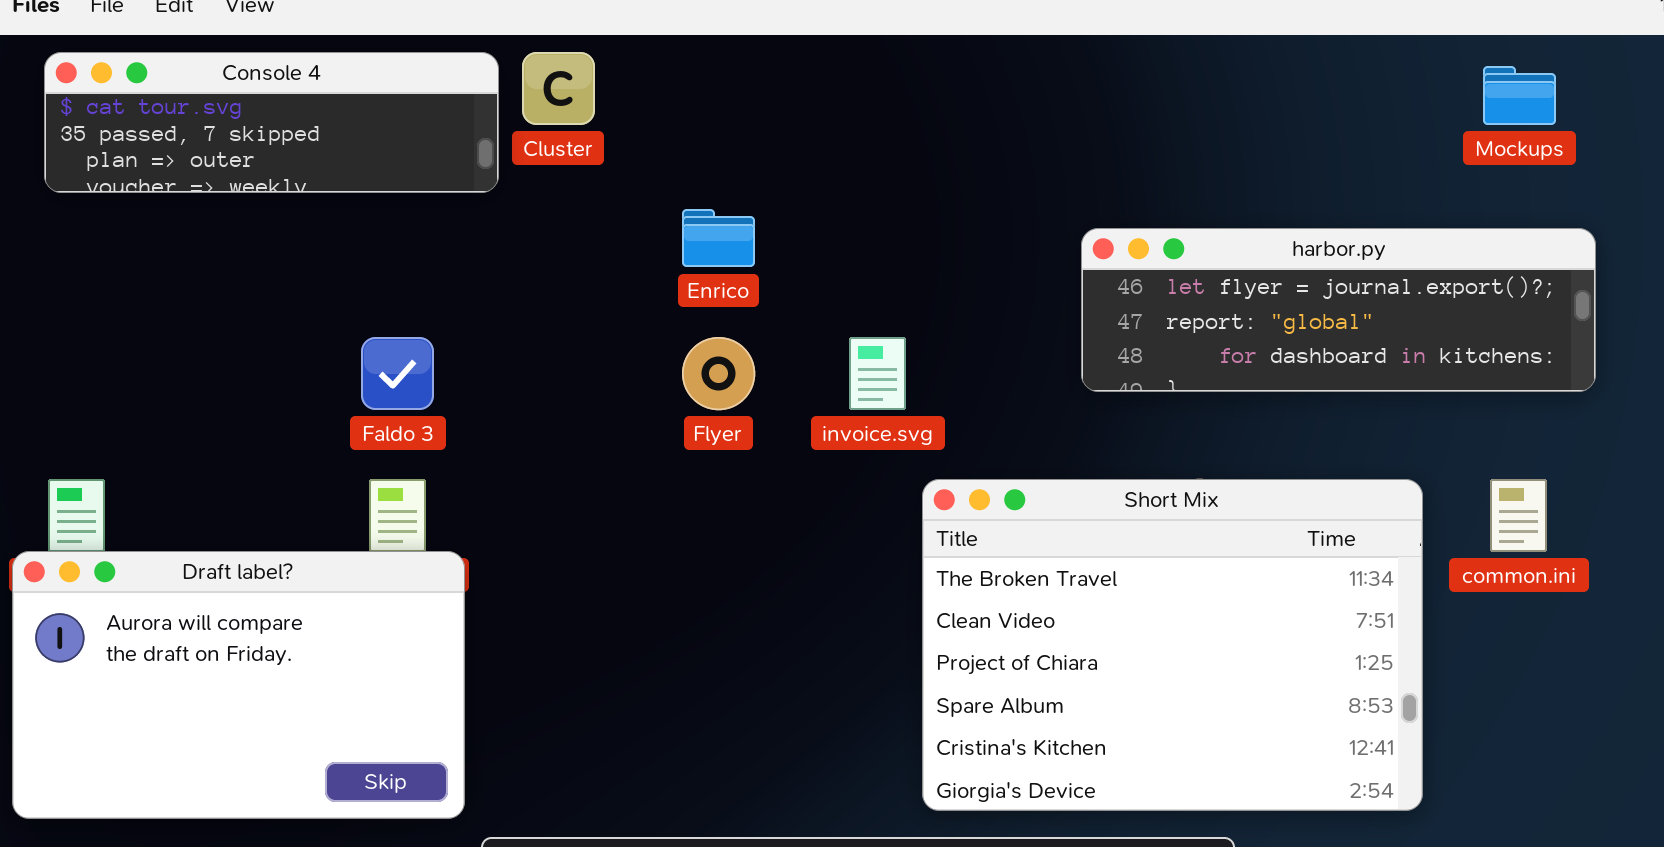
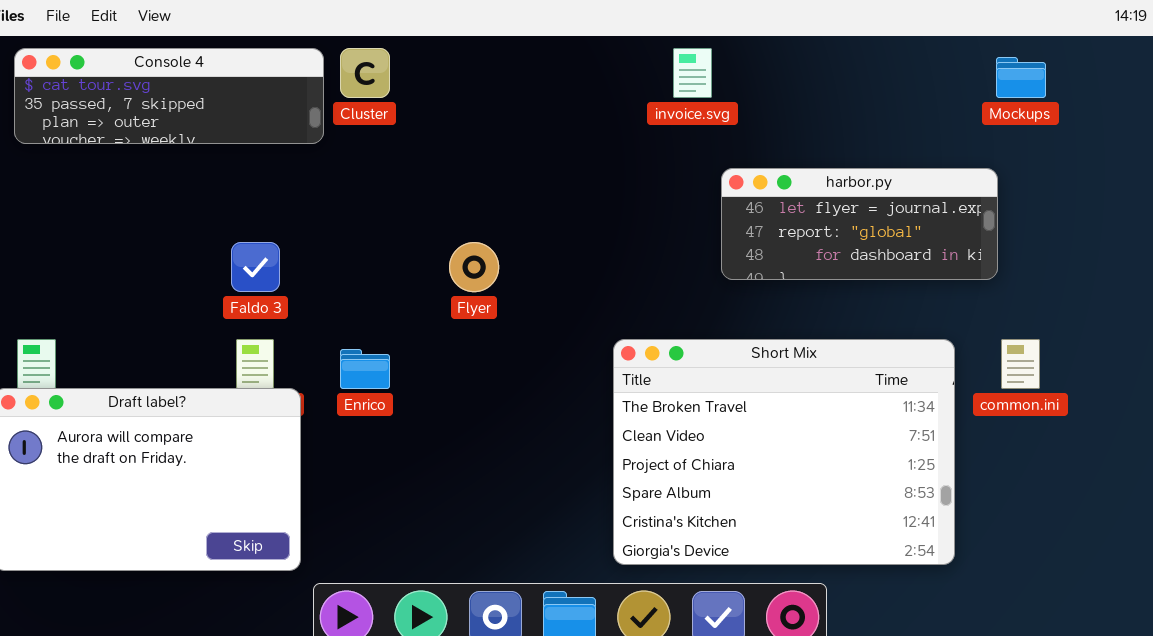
Enrico: [682,209,755,267] -> [340,349,390,389], moved
harbor.py: [1081,228,1596,392] -> [721,168,998,280], resized
invoice.svg: [849,337,906,410] -> [673,48,712,98], moved

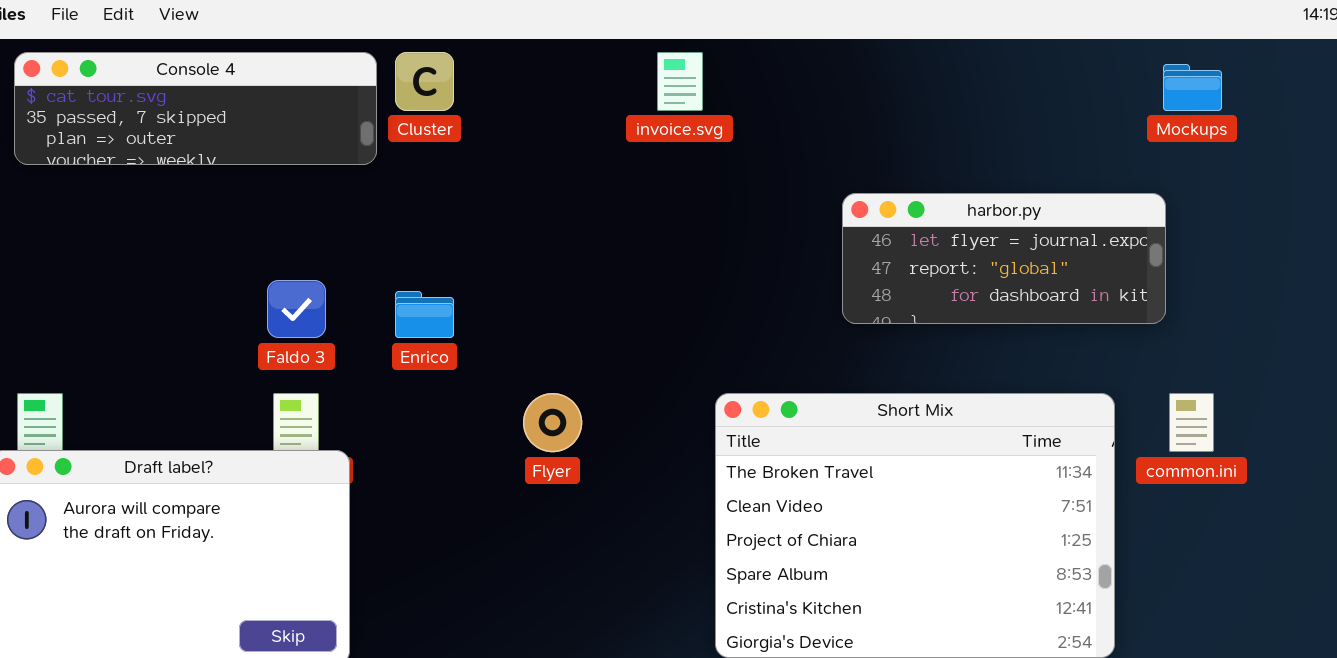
invoice.svg: [673,48,712,98] -> [657,52,703,111], moved
Flyer: [449,242,499,292] -> [523,393,582,452], moved
Enrico: [340,349,390,389] -> [395,291,454,338], moved

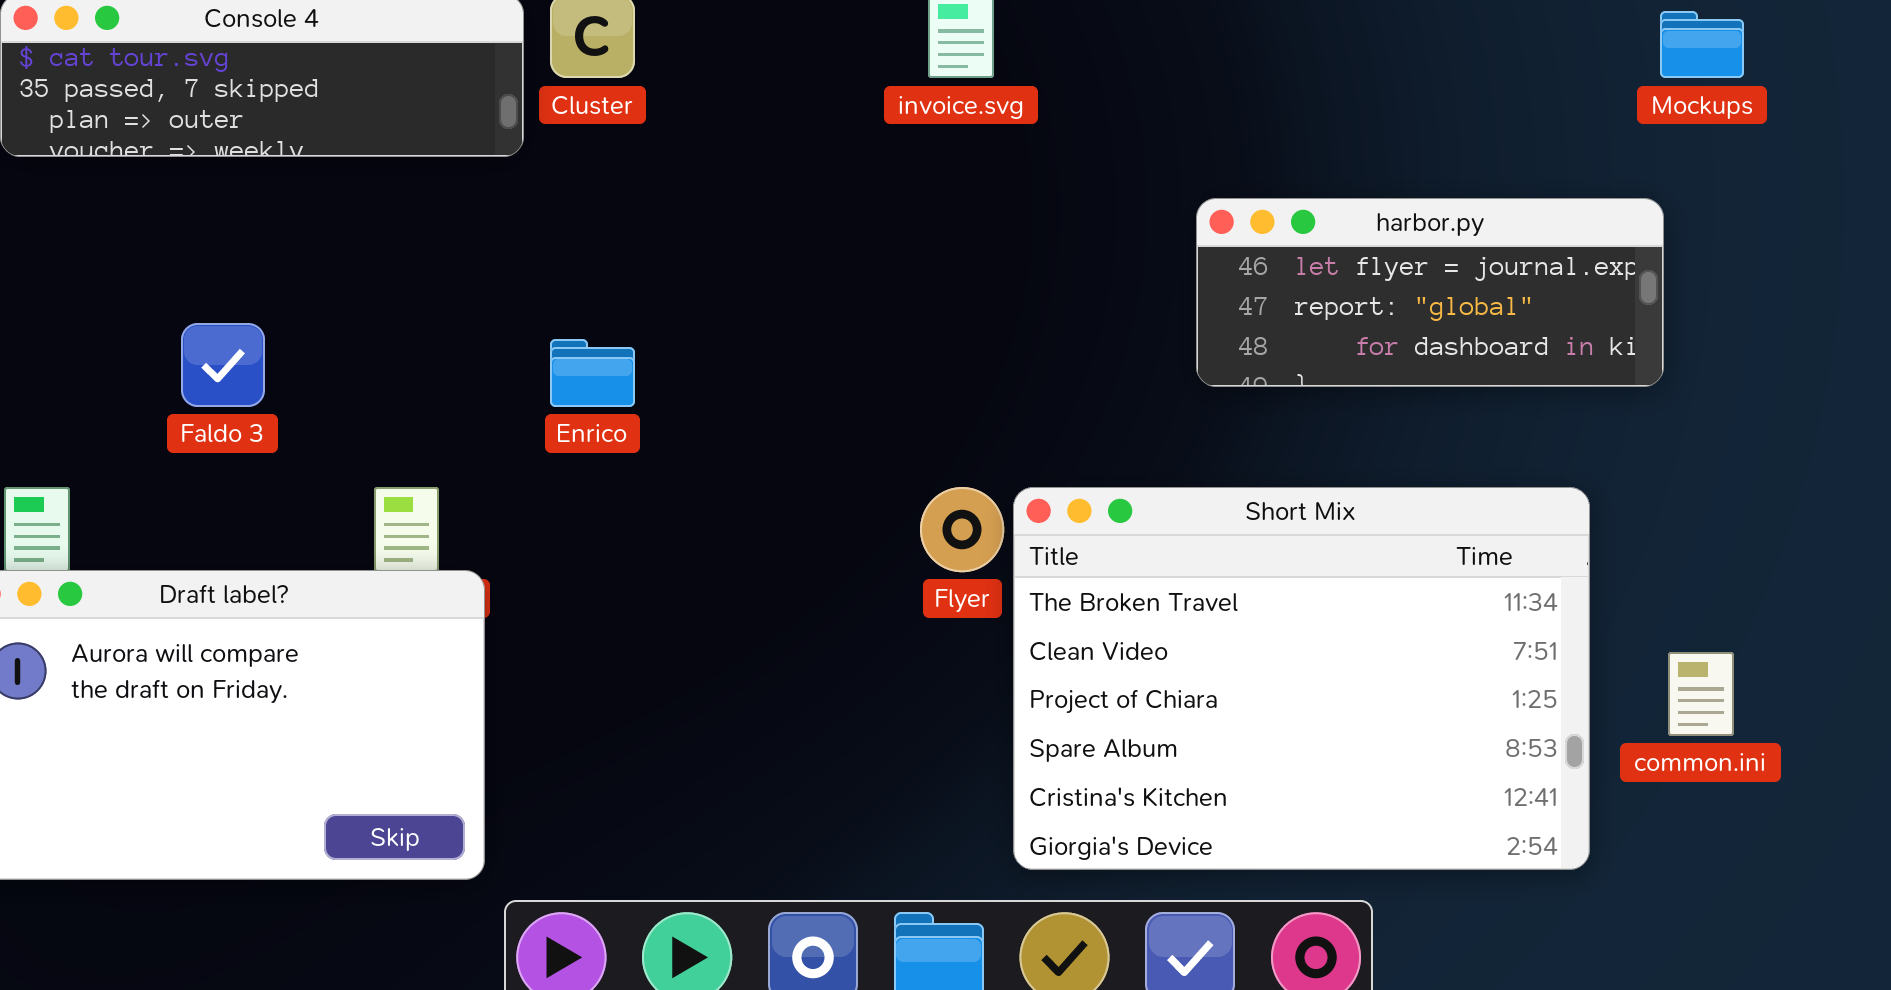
Faldo 3: [267,280,326,338] -> [181,323,265,407], moved
Flyer: [523,393,582,452] -> [920,487,1004,572], moved
common.ini: [1169,393,1214,452] -> [1668,652,1734,736], moved

